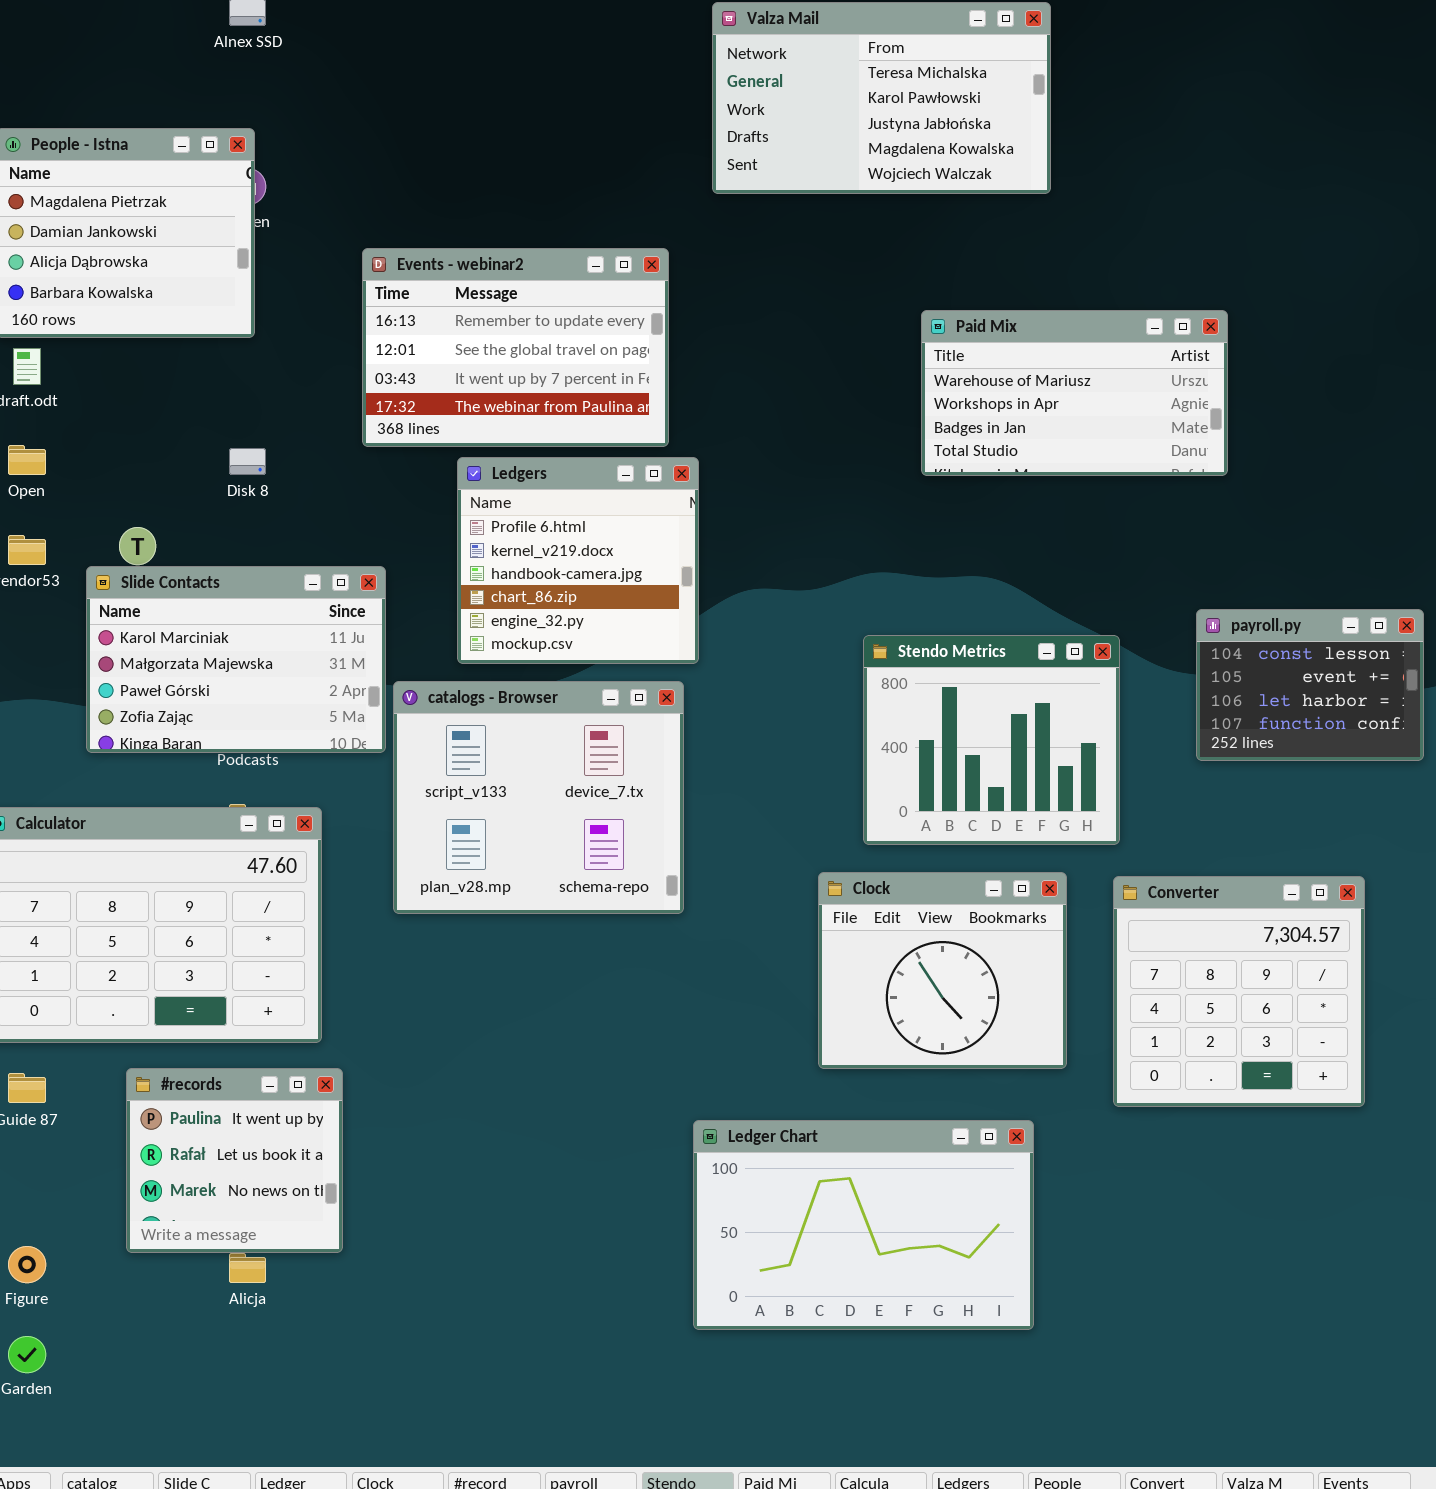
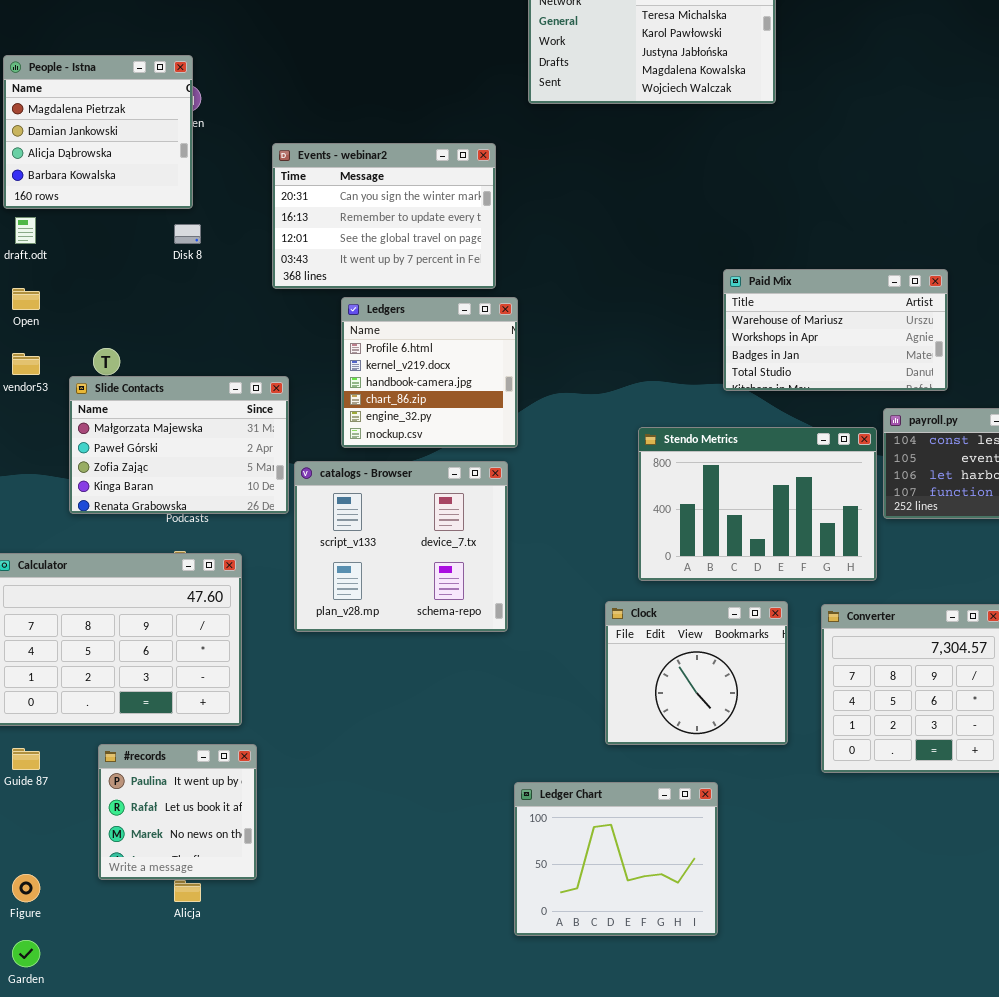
Events - webinar2: [362,248,669,447] -> [272,143,496,289], scrolled up 1 row
Paid Mix: [921,310,1228,476] -> [723,269,948,391], moved
Disk 8: [229,448,266,475] -> [174,224,201,244], moved
Slide Contacts: [86,566,386,753] -> [69,376,289,514], scrolled down 1 row
Stendo Metrics: [863,635,1120,845] -> [638,427,877,581], resized
Ledger Chart: [693,1120,1034,1330] -> [514,782,718,936], resized

